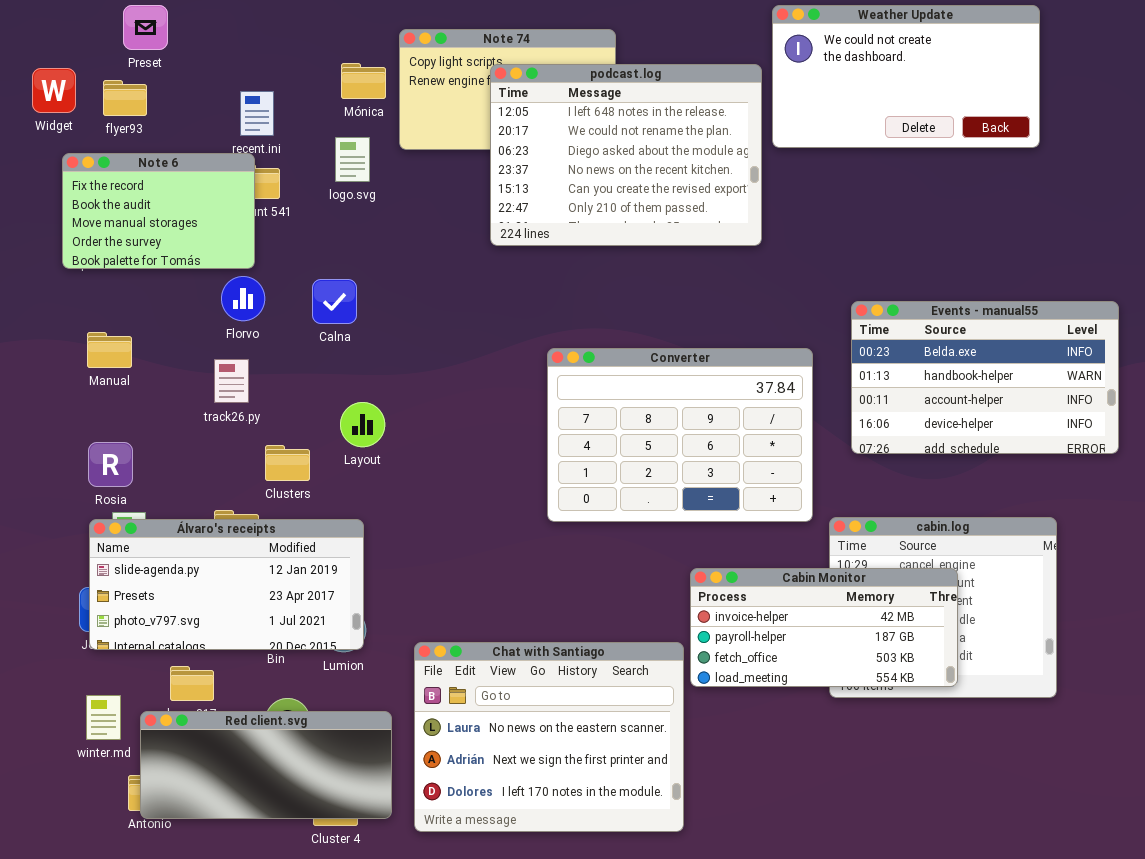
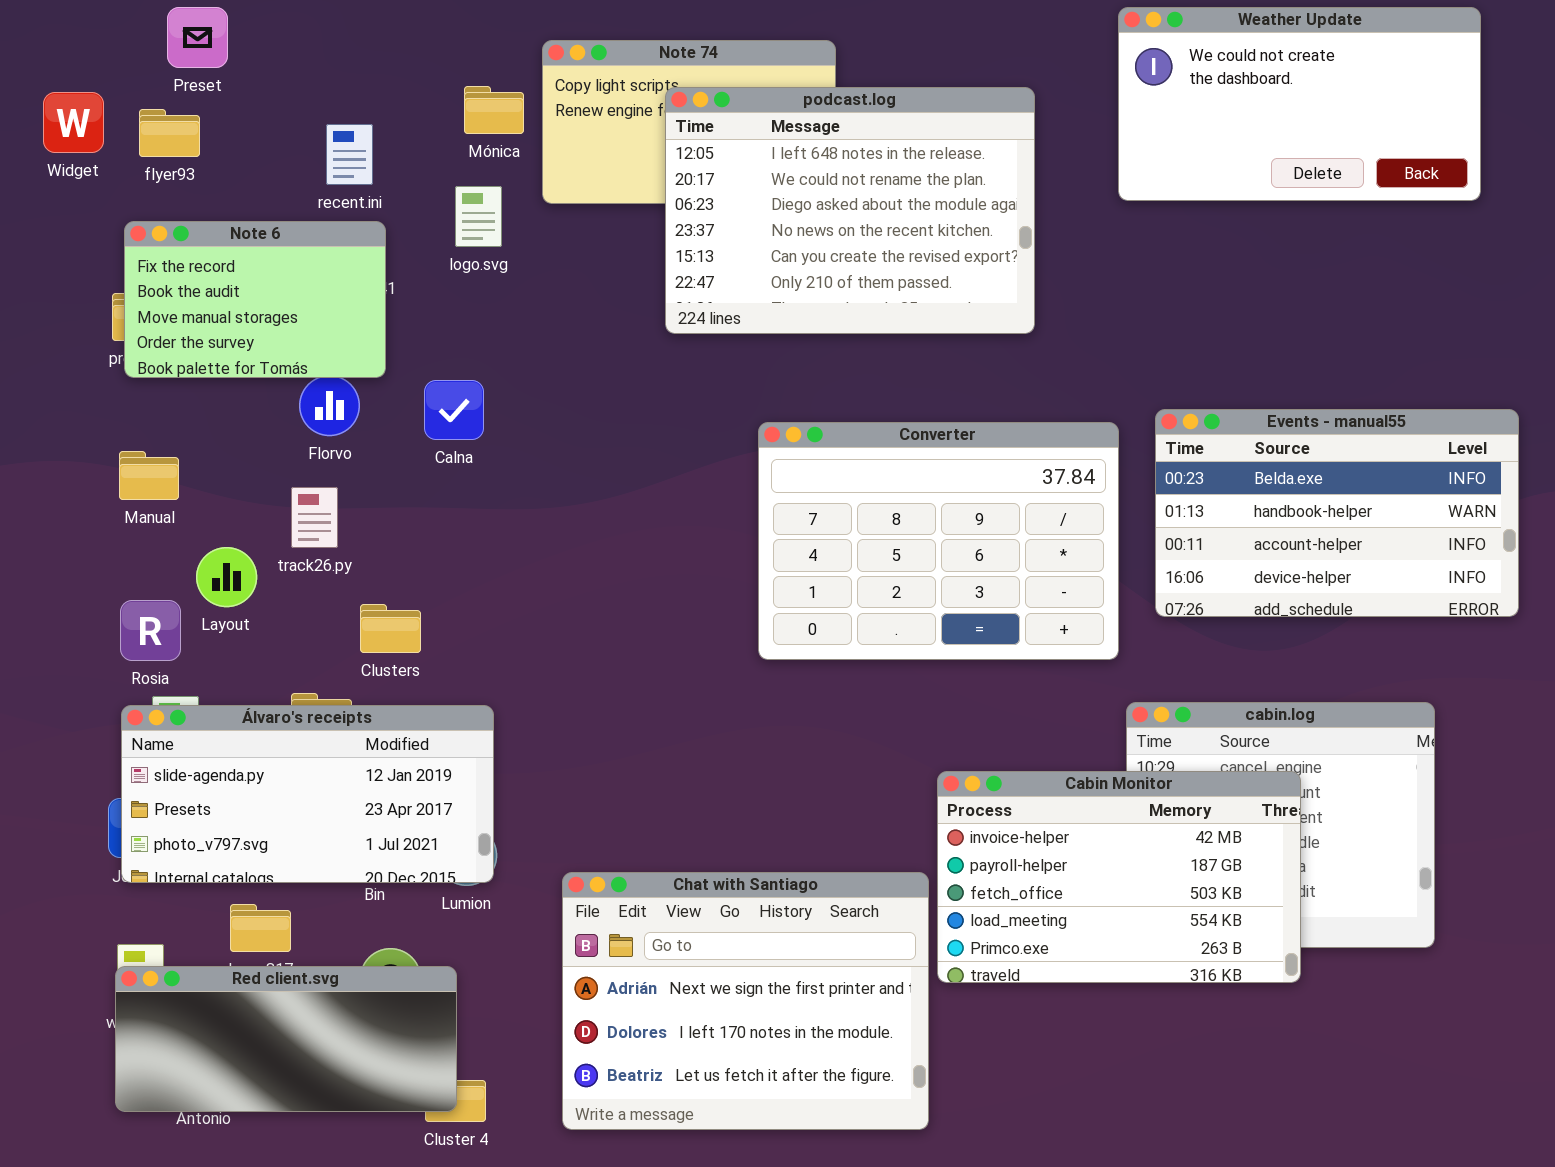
Weather Update: [772,5,1040,148] -> [1118,7,1481,201], moved
Note 6: [62,153,255,269] -> [124,221,386,378], moved
Converter: [547,348,813,522] -> [758,422,1119,660], moved
Layout: [340,402,385,447] -> [196,547,257,607], moved
Cabin Monitor: [690,568,958,687] -> [937,771,1301,983], resized
Chat with Santiago: [414,642,684,832] -> [562,872,929,1130], scrolled down 1 row
Red client.svg: [140,711,392,819] -> [115,966,457,1112], moved

